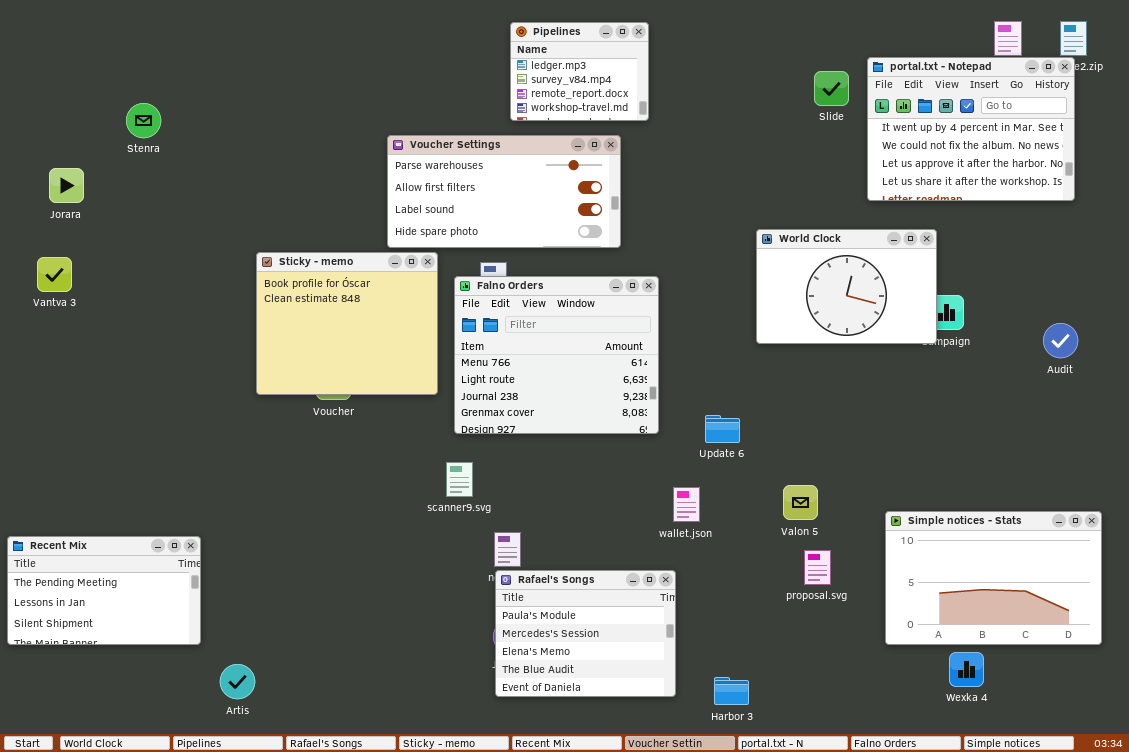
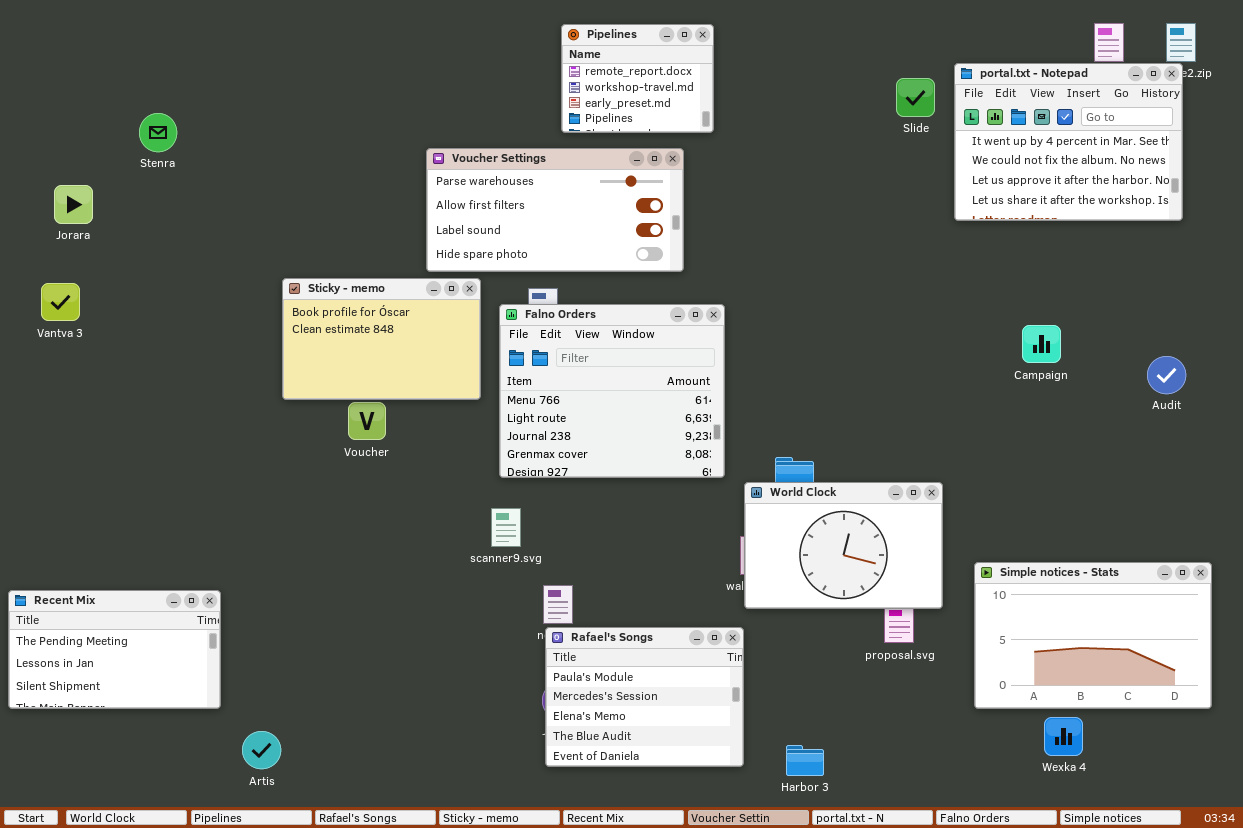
Pipelines: [510,22,649,121] -> [561,24,714,133], scrolled down 2 rows
World Clock: [756,229,937,344] -> [744,482,943,609], moved
Sticky - memo: [256,252,438,395] -> [282,278,481,400], resized

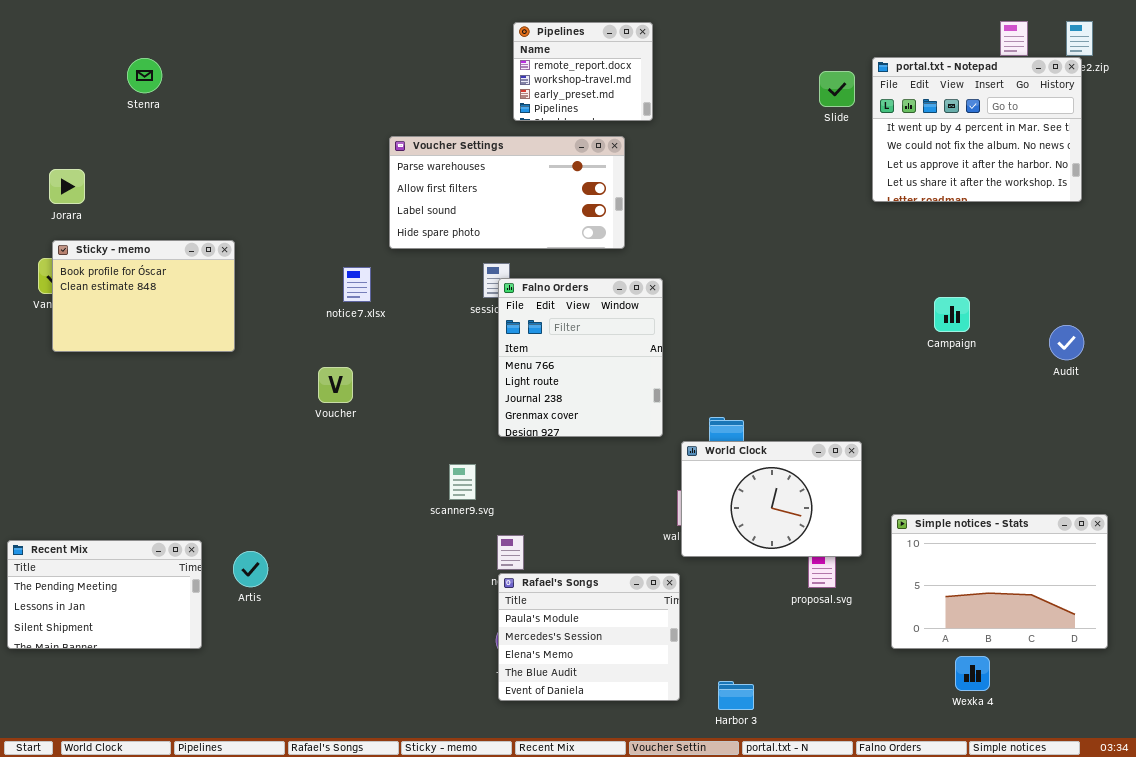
Stenra: [139,113,177,152] -> [127,58,162,93], moved
Sticky - memo: [282,278,481,400] -> [52,240,235,352], moved
Falno Orders: [499,304,725,478] -> [498,278,663,437], resized
Artis: [242,731,281,769] -> [233,551,268,587], moved

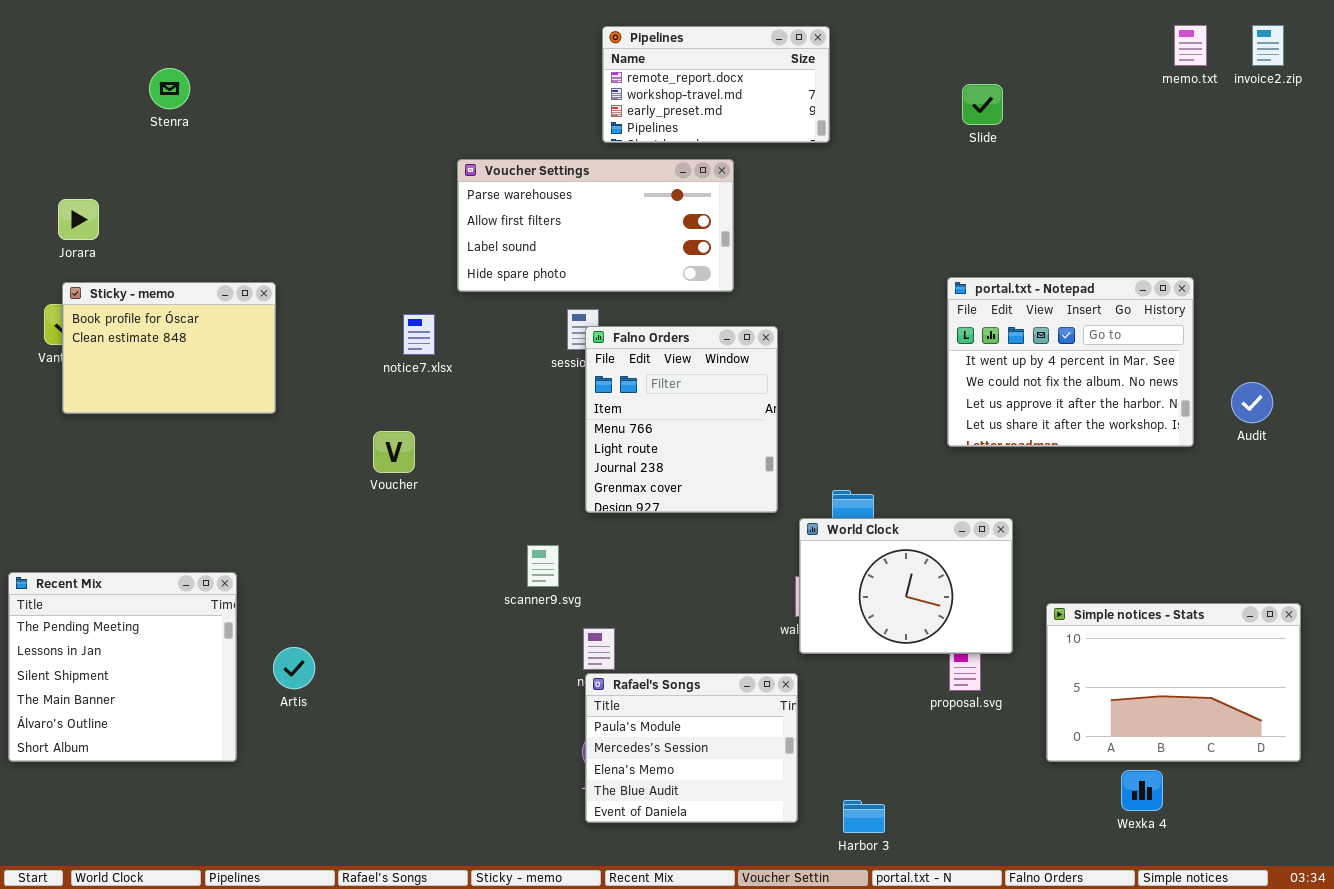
Pipelines: [513,22,653,121] -> [602,26,830,143], resized
portal.txt - Notepad: [872,57,1082,202] -> [947,277,1194,447], moved
Recent Mix: [7,540,202,649] -> [8,572,237,762], resized

